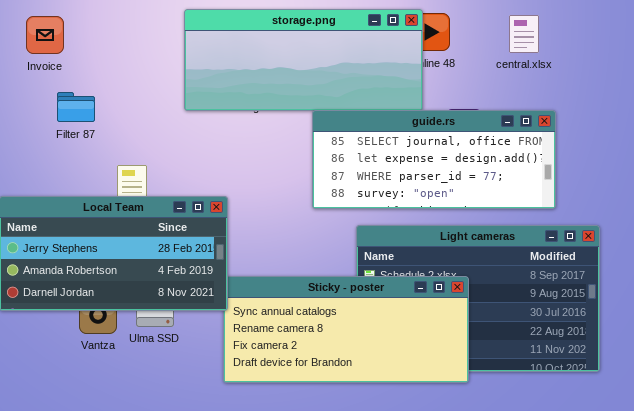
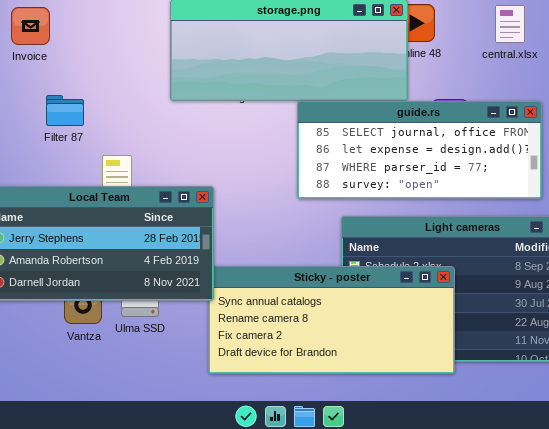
Filter 87: [57,92,95,122] -> [46,95,84,126], moved

